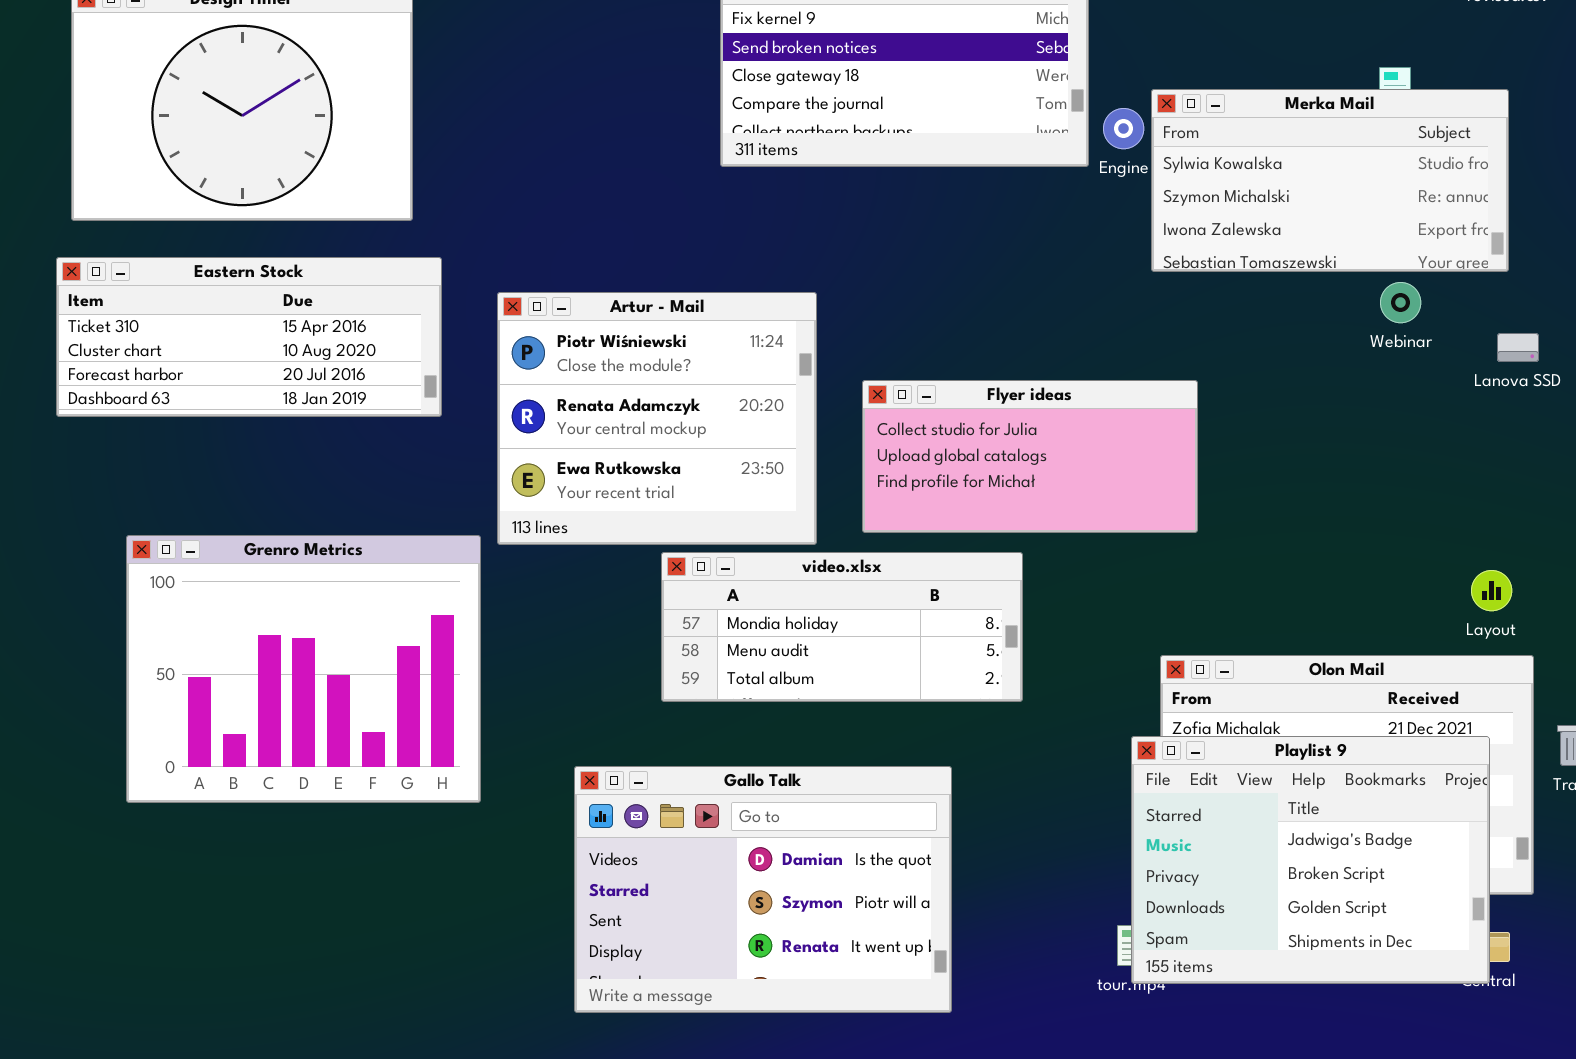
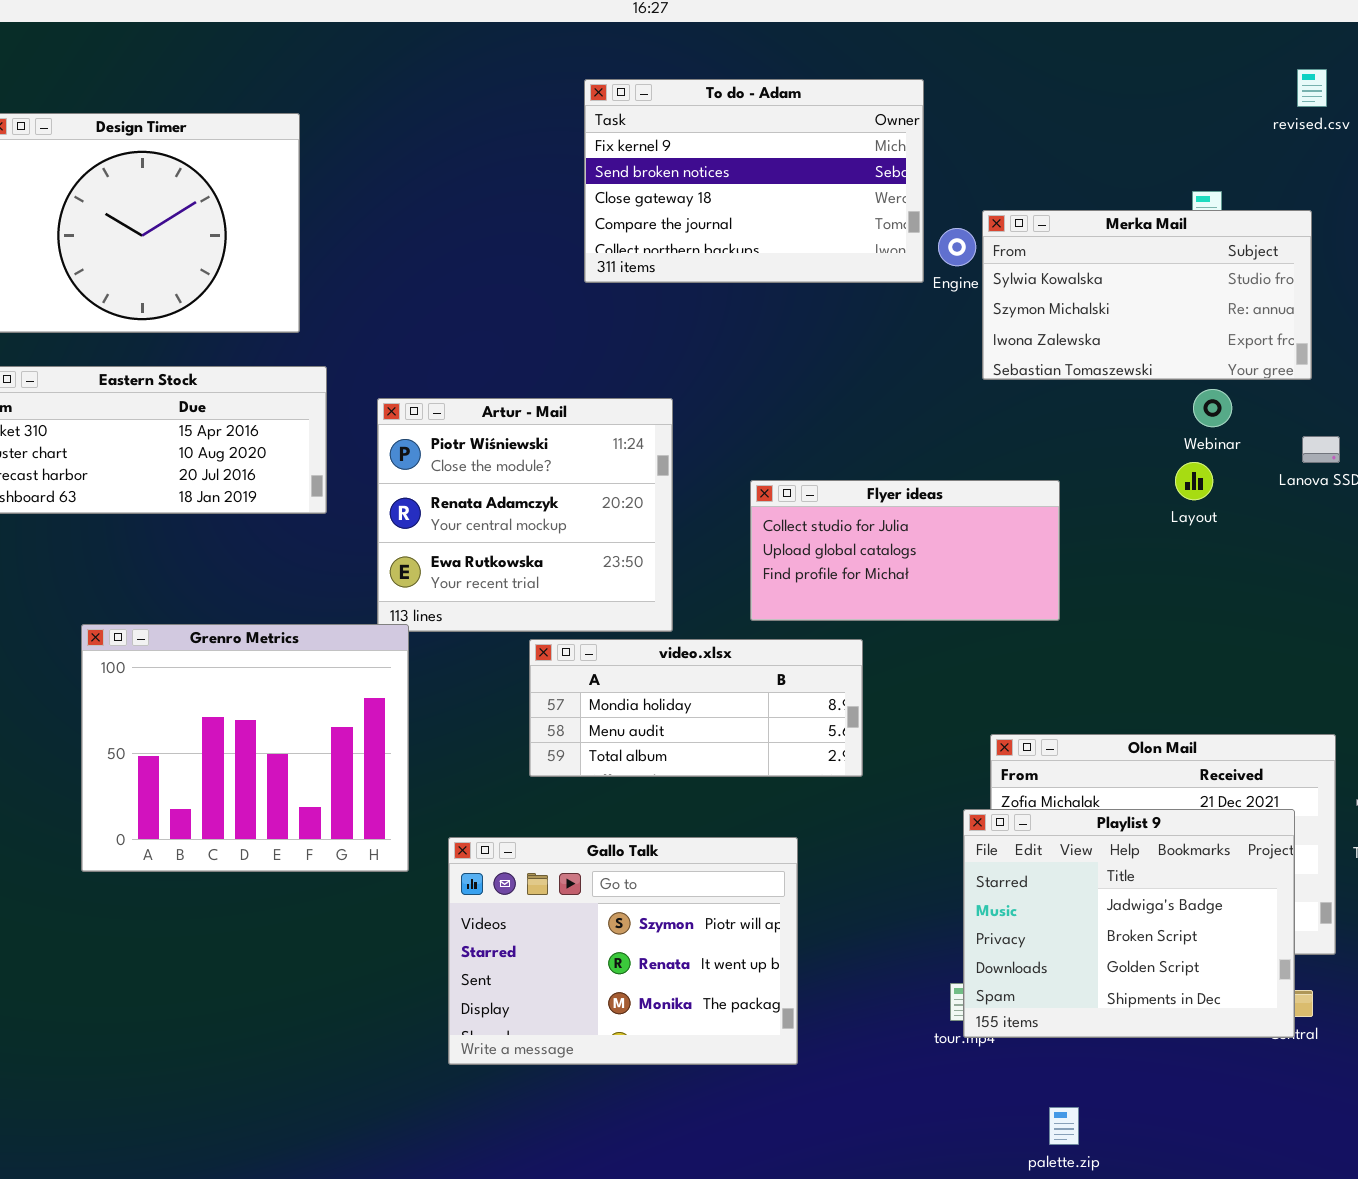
Flyer ideas: [862,380,1198,533] -> [750,480,1060,621], moved
Grenro Metrics: [126,535,481,803] -> [81,624,409,872], moved
Layout: [1471,570,1512,611] -> [1175,462,1213,500], moved
Gallo Talk: [574,766,952,1013] -> [448,837,798,1065], scrolled down 1 row

